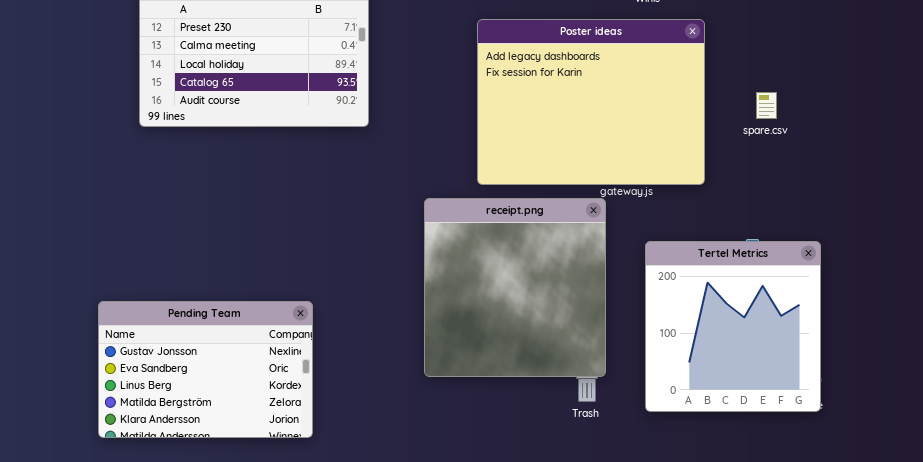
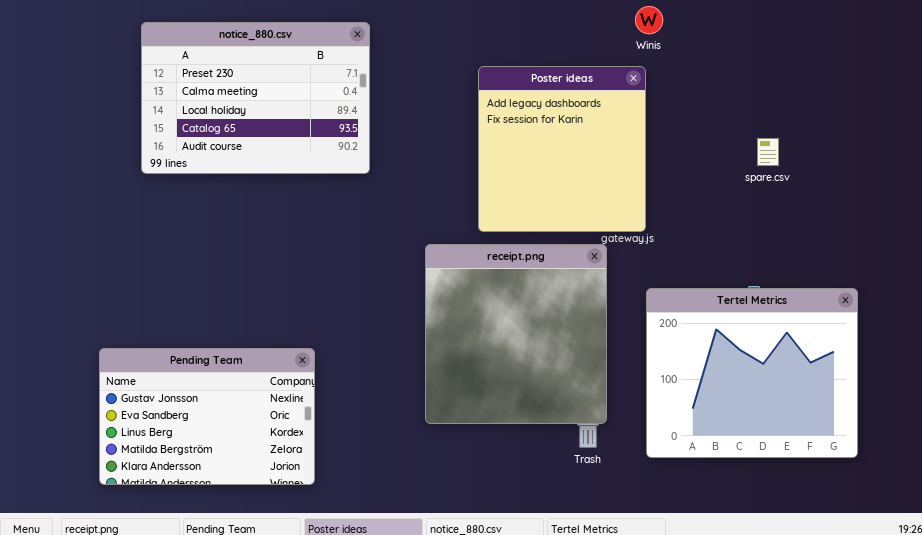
Poster ideas: [477,19,705,185] -> [478,66,646,232], resized
Tertel Metrics: [645,241,821,412] -> [646,288,858,458], resized

